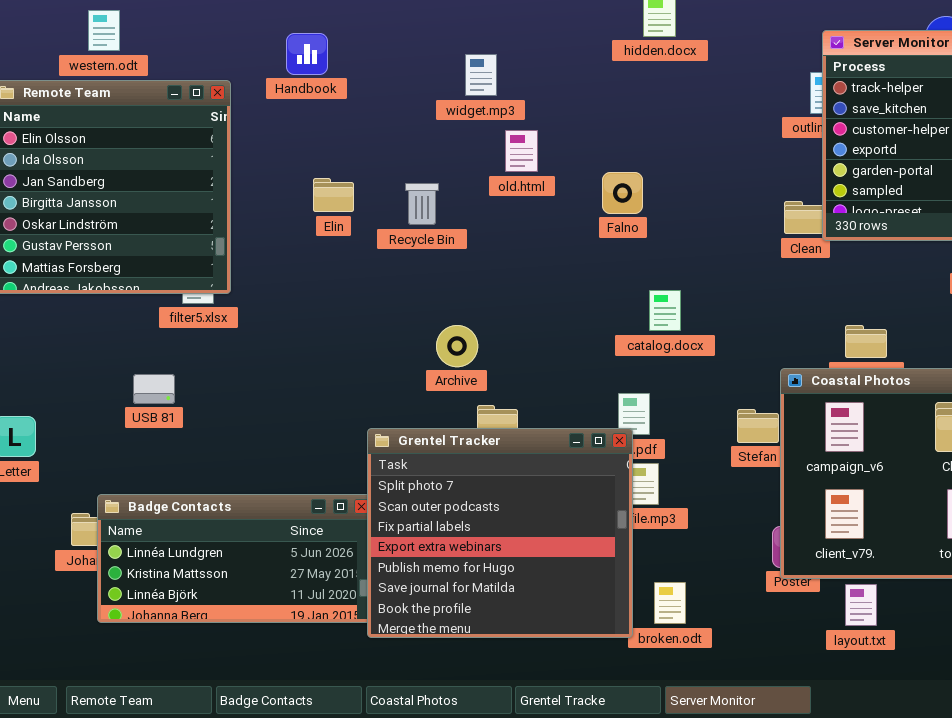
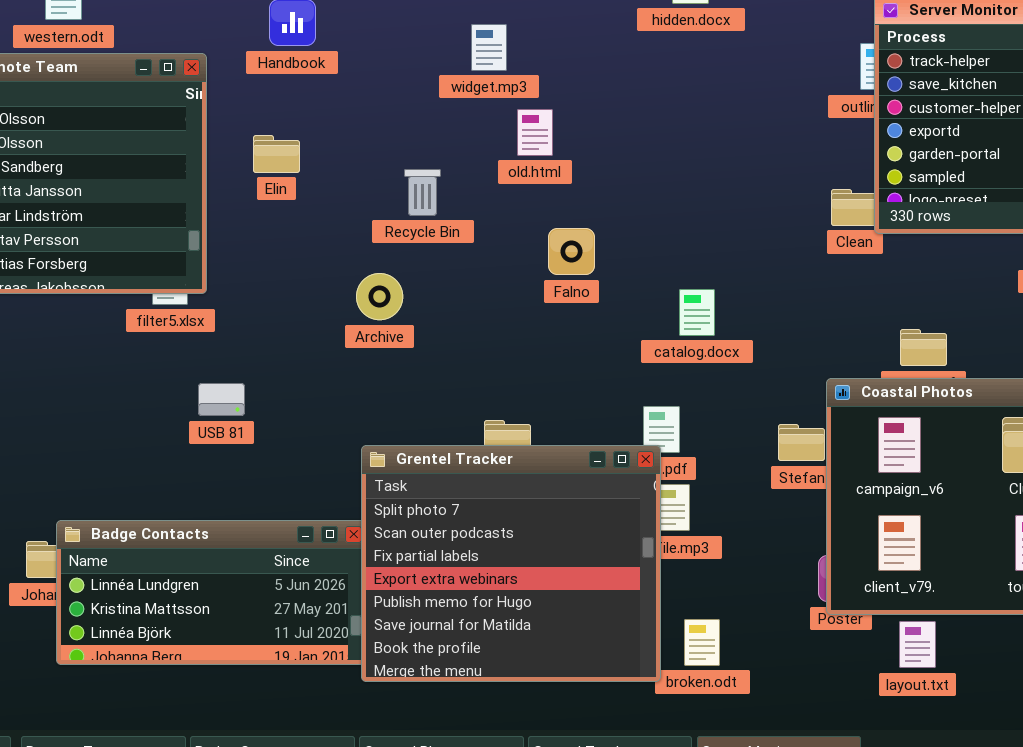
Falno: [602,172,643,214] -> [548,228,595,275], moved
Elin: [313,178,354,212] -> [253,135,300,173], moved
Archive: [436,325,478,367] -> [356,273,403,320], moved
USB 81: [133,374,175,404] -> [198,383,245,416], moved

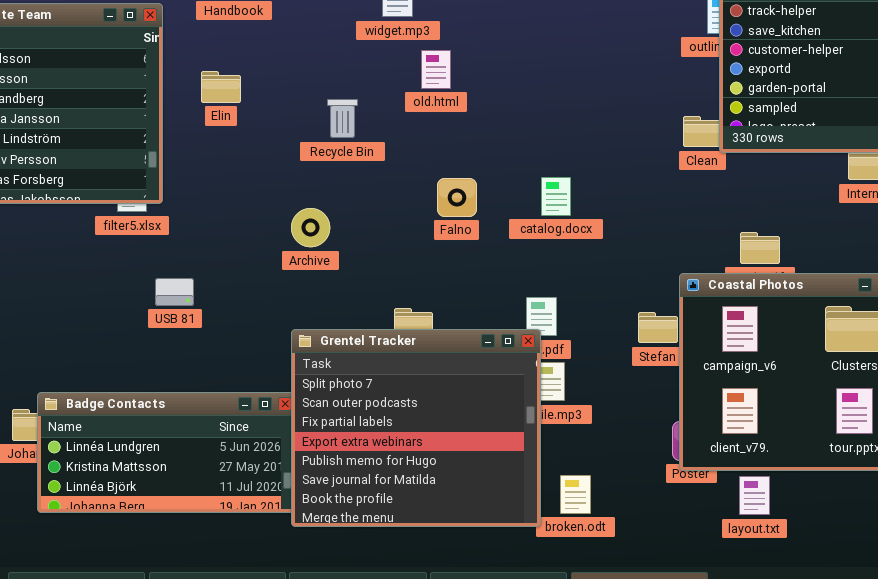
Falno: [548,228,595,275] -> [437,178,477,217], moved
Archive: [356,273,403,320] -> [291,208,330,247], moved
catalog.docx: [679,289,715,336] -> [541,177,571,216], moved

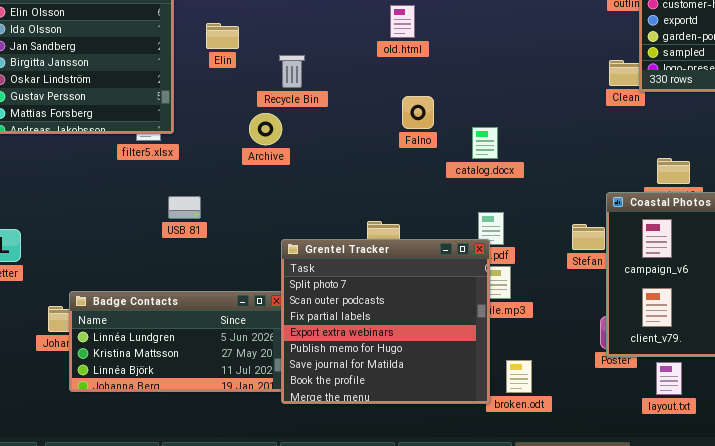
Recycle Bin: [327,99,358,138] -> [279,55,305,88], moved
catalog.docx: [541,177,571,216] -> [472,127,498,159], moved
Falno: [437,178,477,217] -> [402,96,434,129], moved
Archive: [291,208,330,247] -> [249,113,282,145], moved

